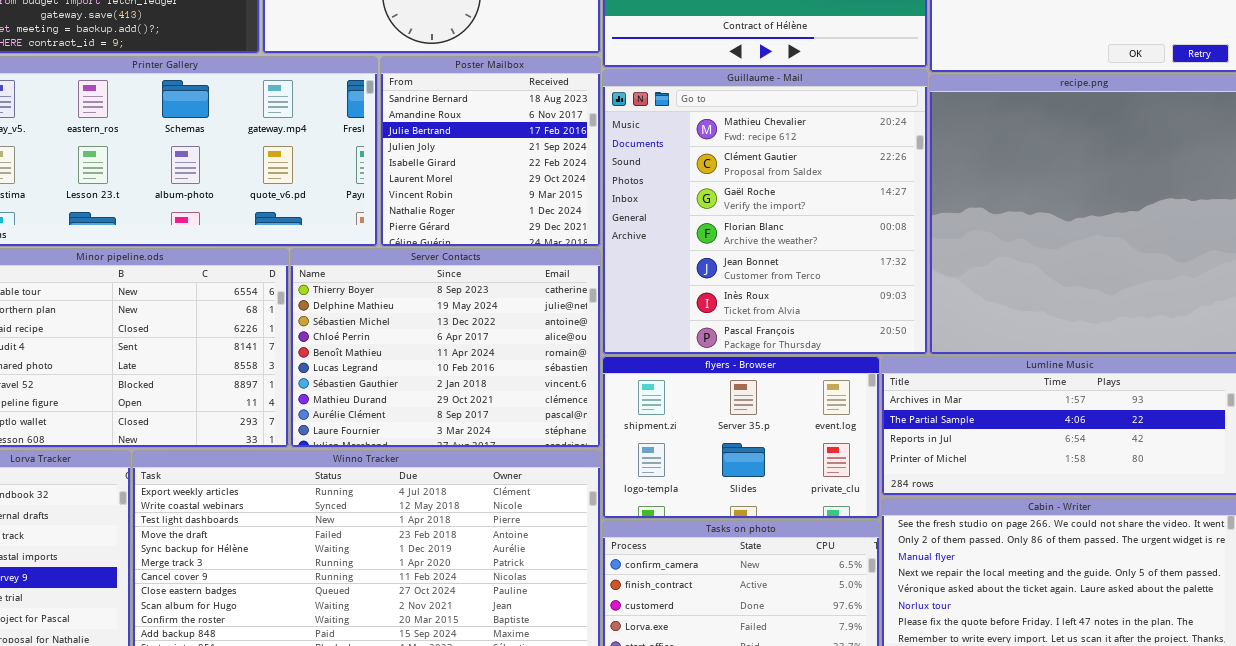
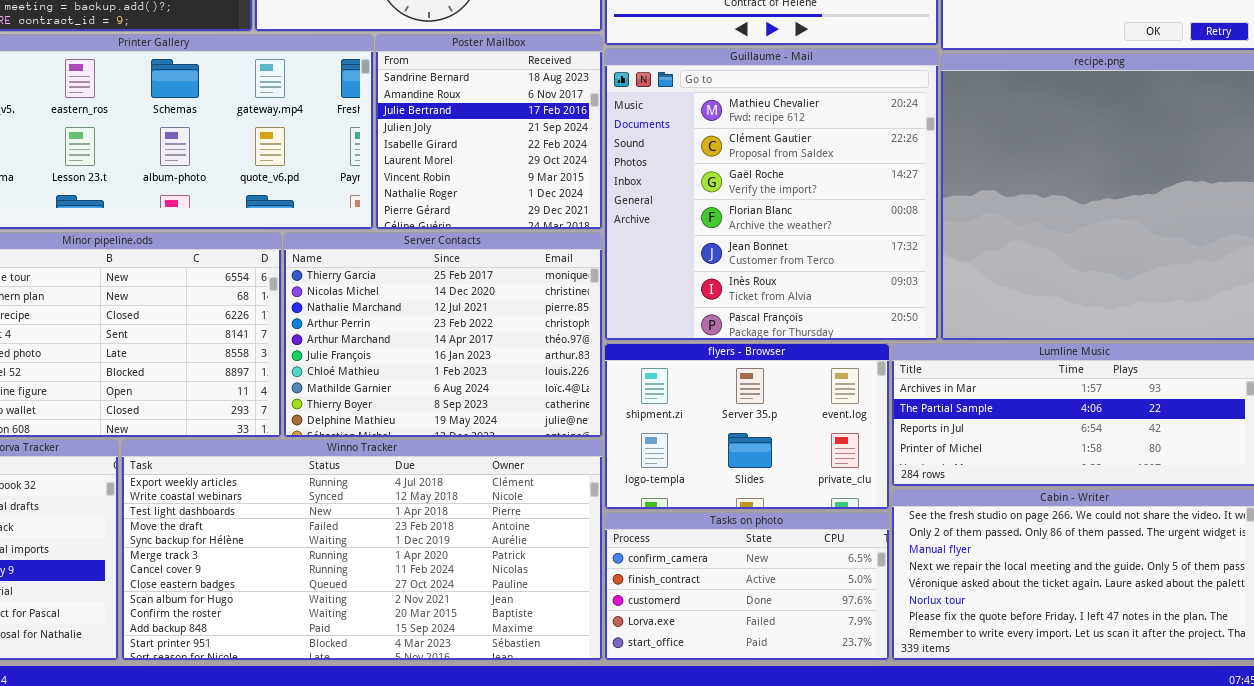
Server Contacts: [290,248,601,448] -> [283,232,603,438], scrolled up 8 rows

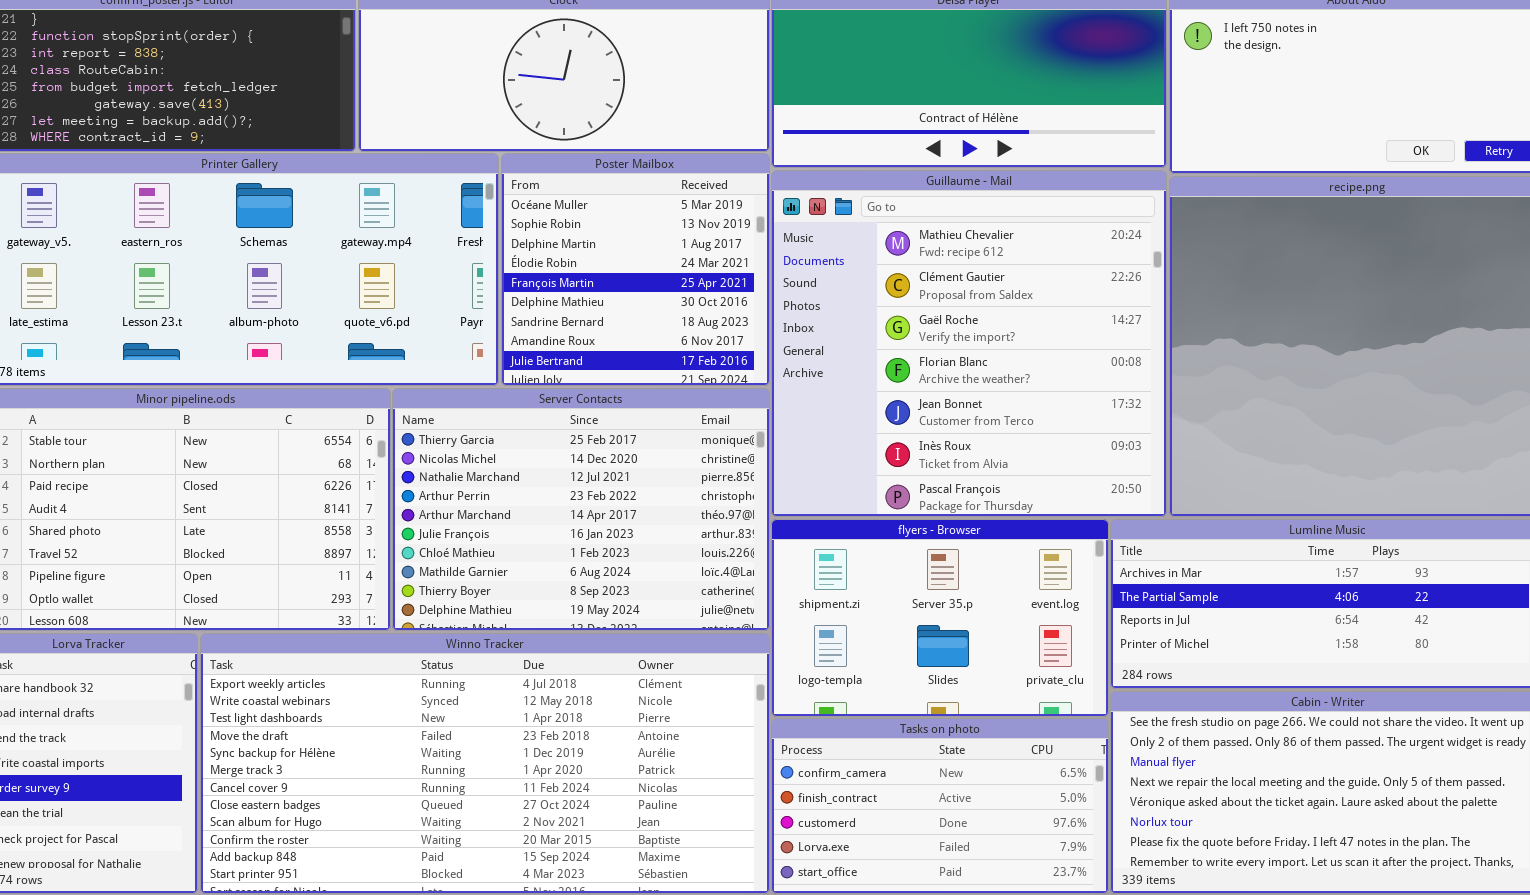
Poster Mailbox: [375,34,603,230] -> [501,153,770,386], scrolled up 6 rows

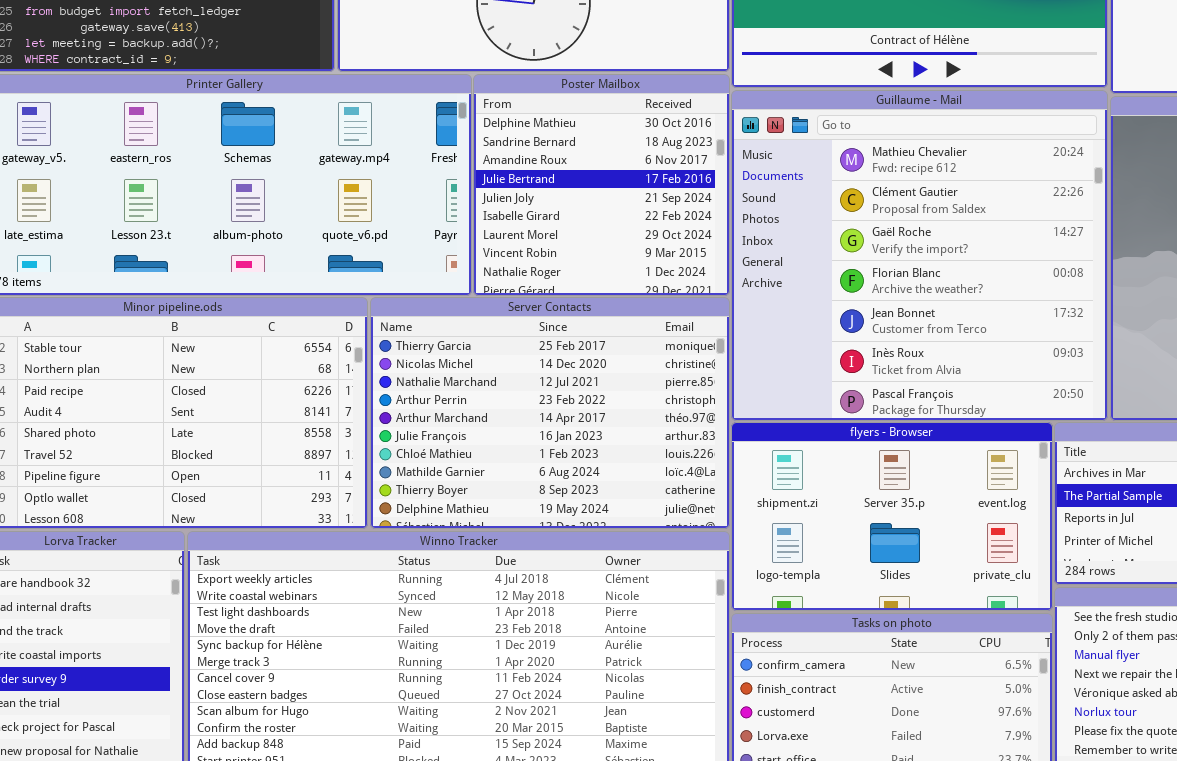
Poster Mailbox: [501,153,770,386] -> [473,74,730,296], scrolled down 5 rows

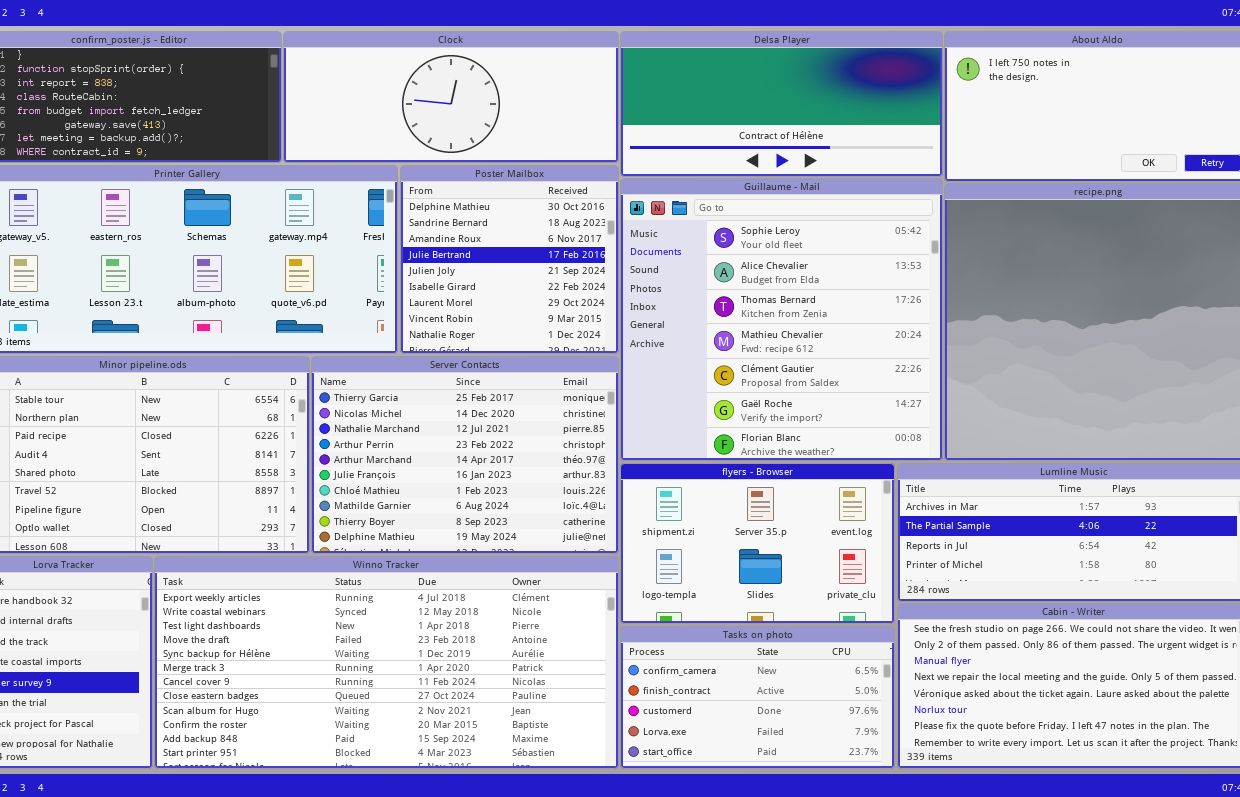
Guillaume - Mail: [731,90,1108,421] -> [620,178,943,461], scrolled up 3 rows

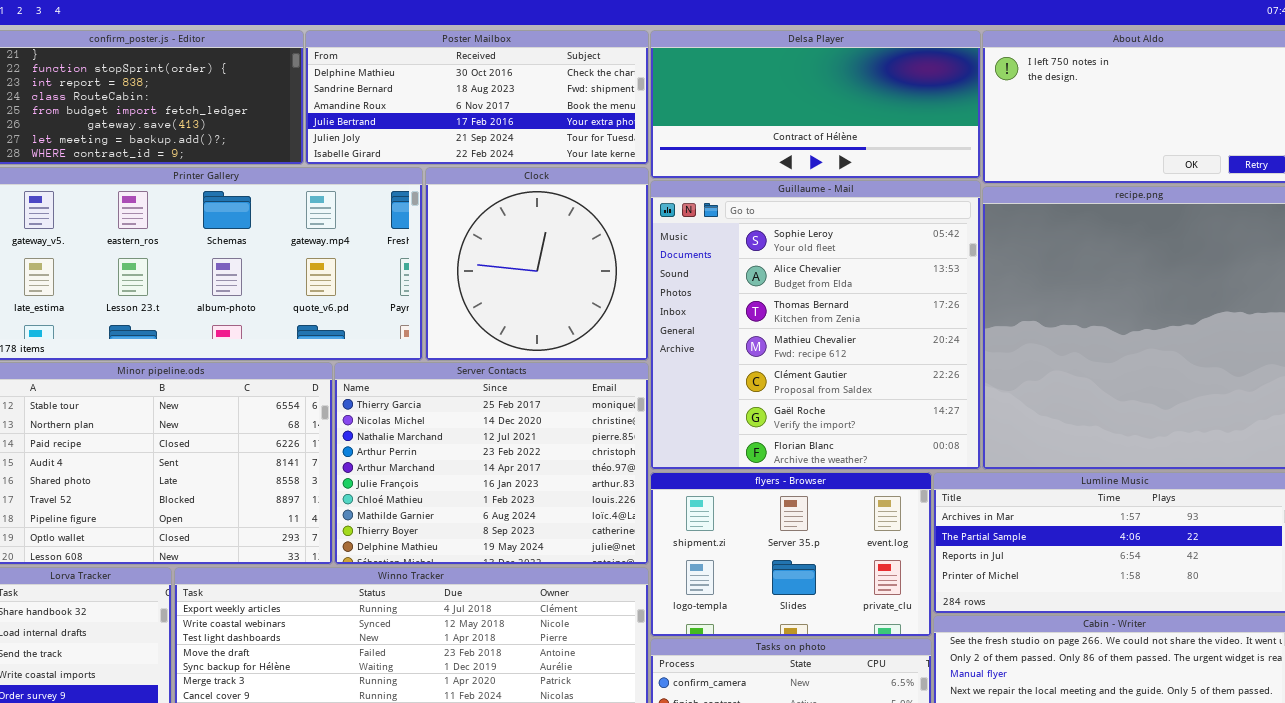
Clock: [283,31,619,163] -> [425,167,649,361], moved, resized
Poster Mailbox: [400,165,619,354] -> [305,30,649,165], moved, resized

